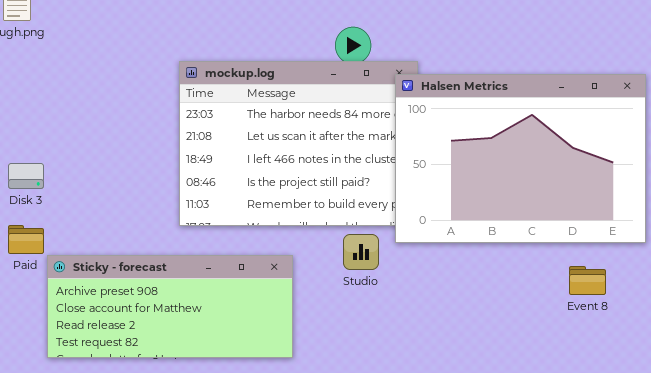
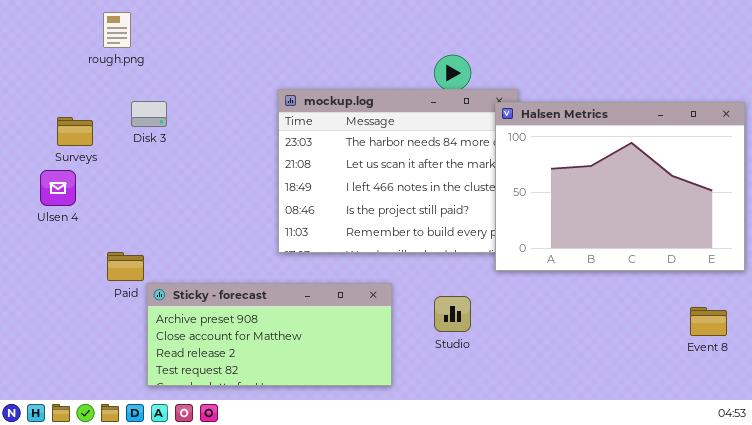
Disk 3: [8,163,44,189] -> [131,101,167,127], moved
Studio: [343,234,379,270] -> [434,296,471,332], moved
Event 8: [569,266,606,295] -> [690,307,727,336], moved

